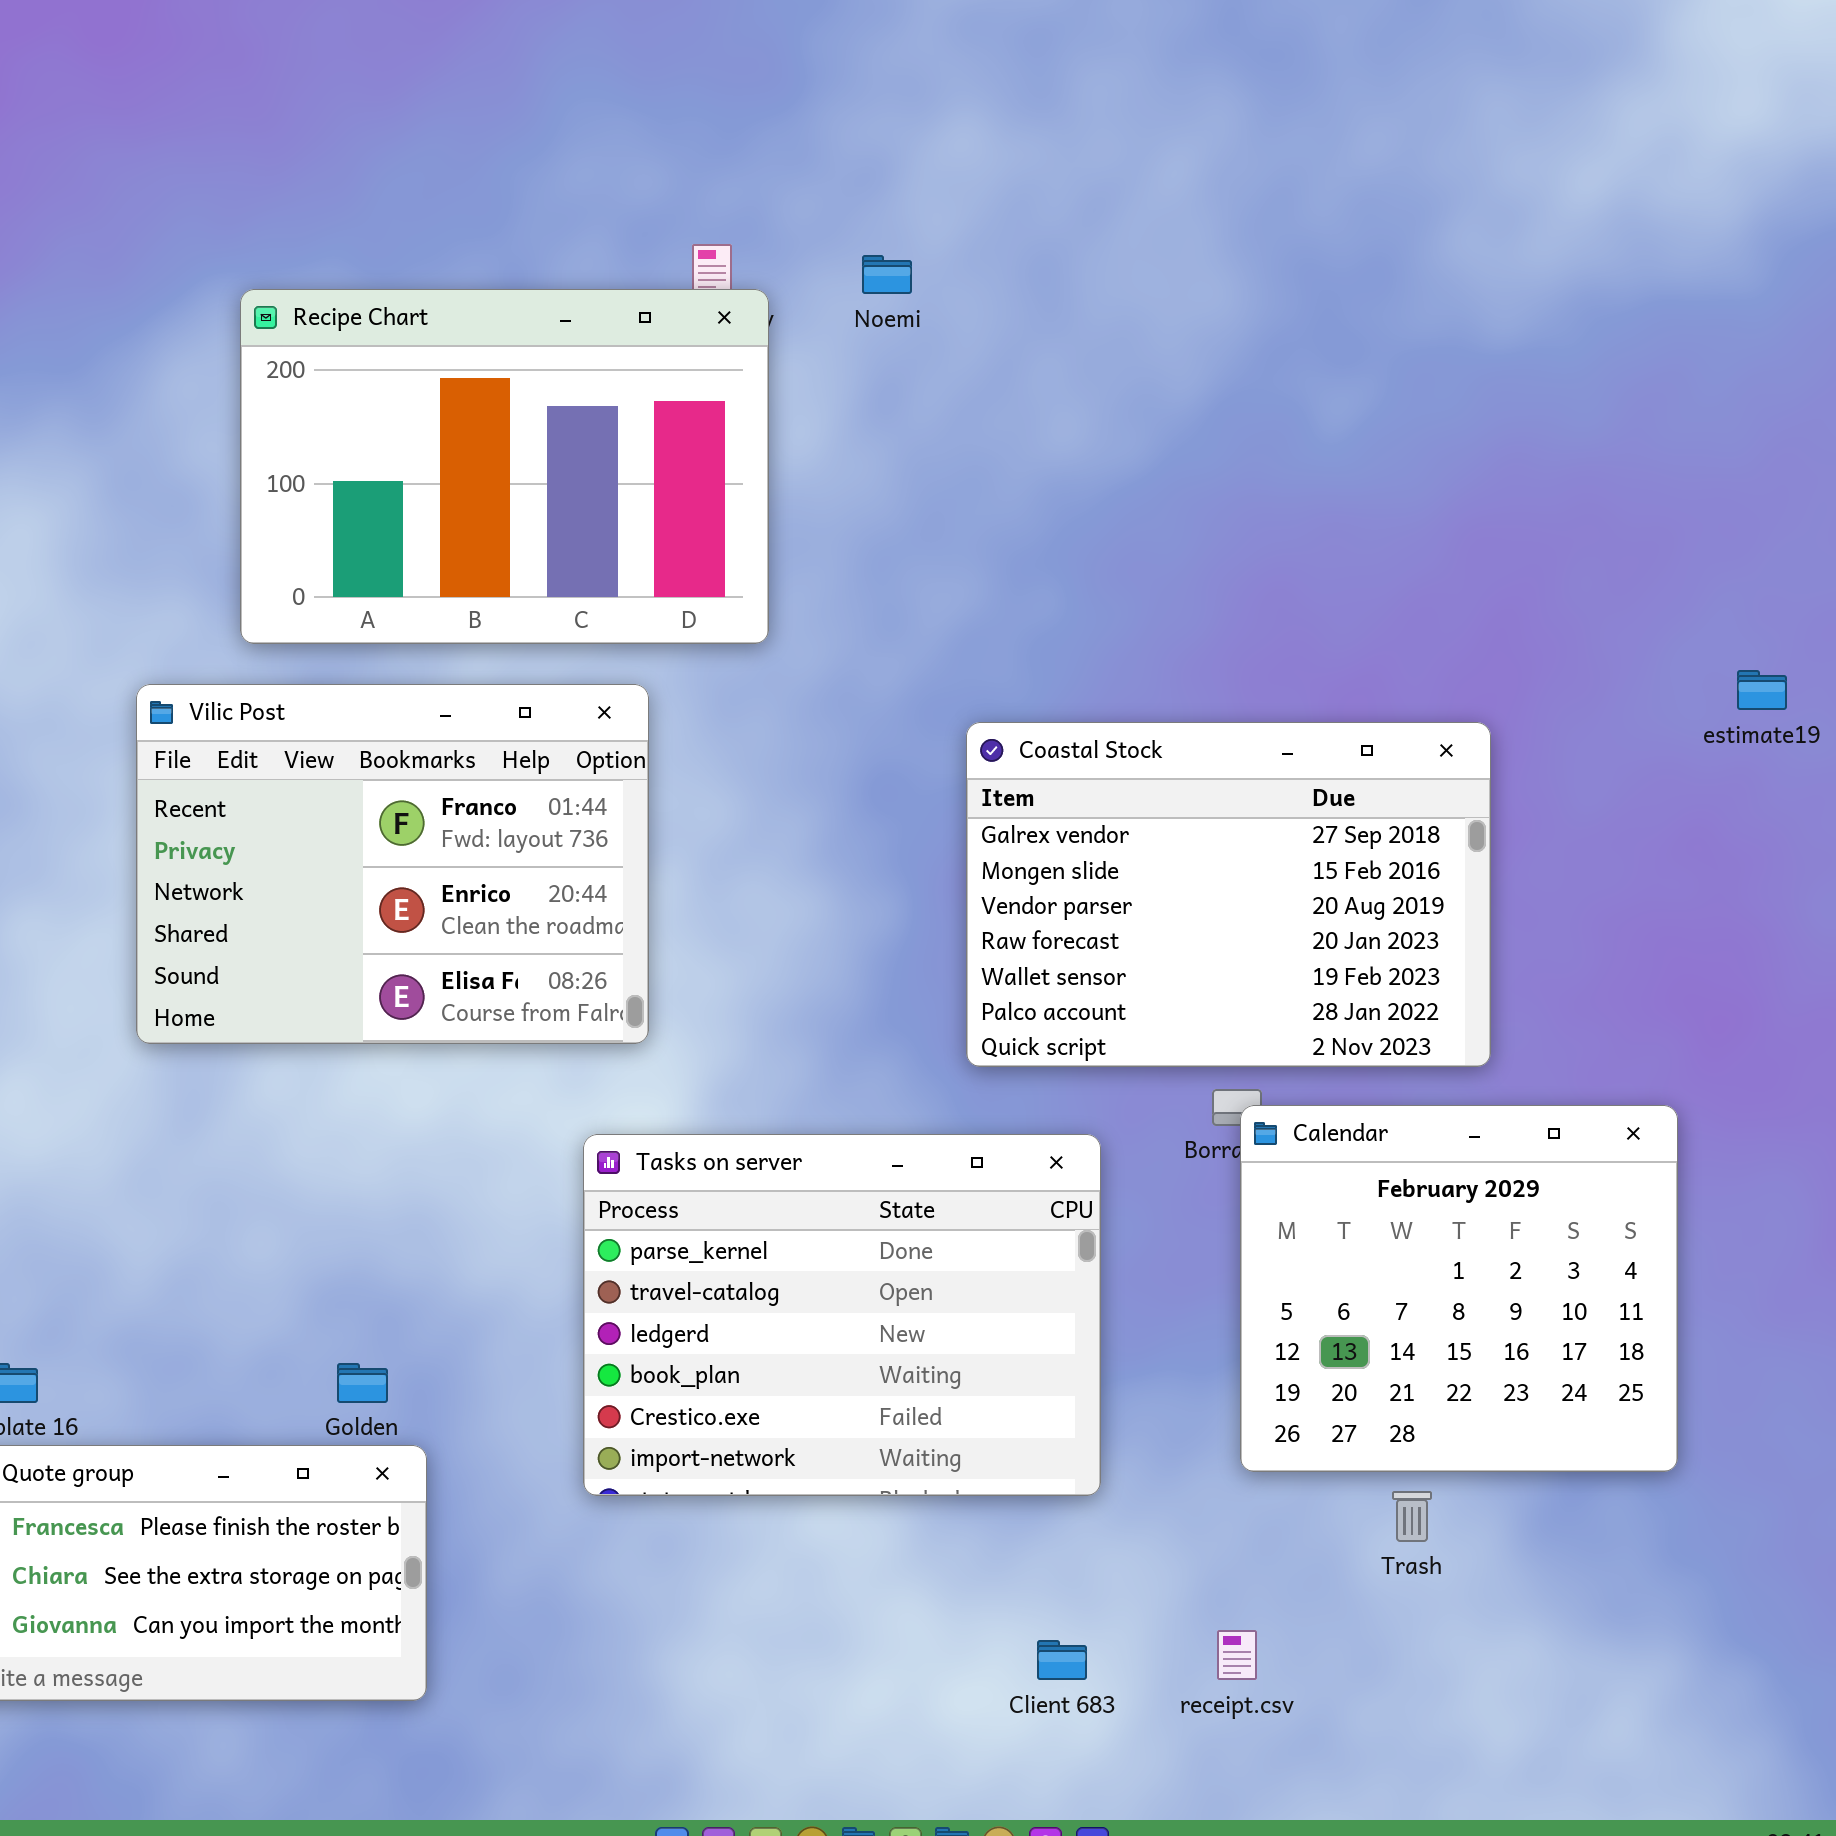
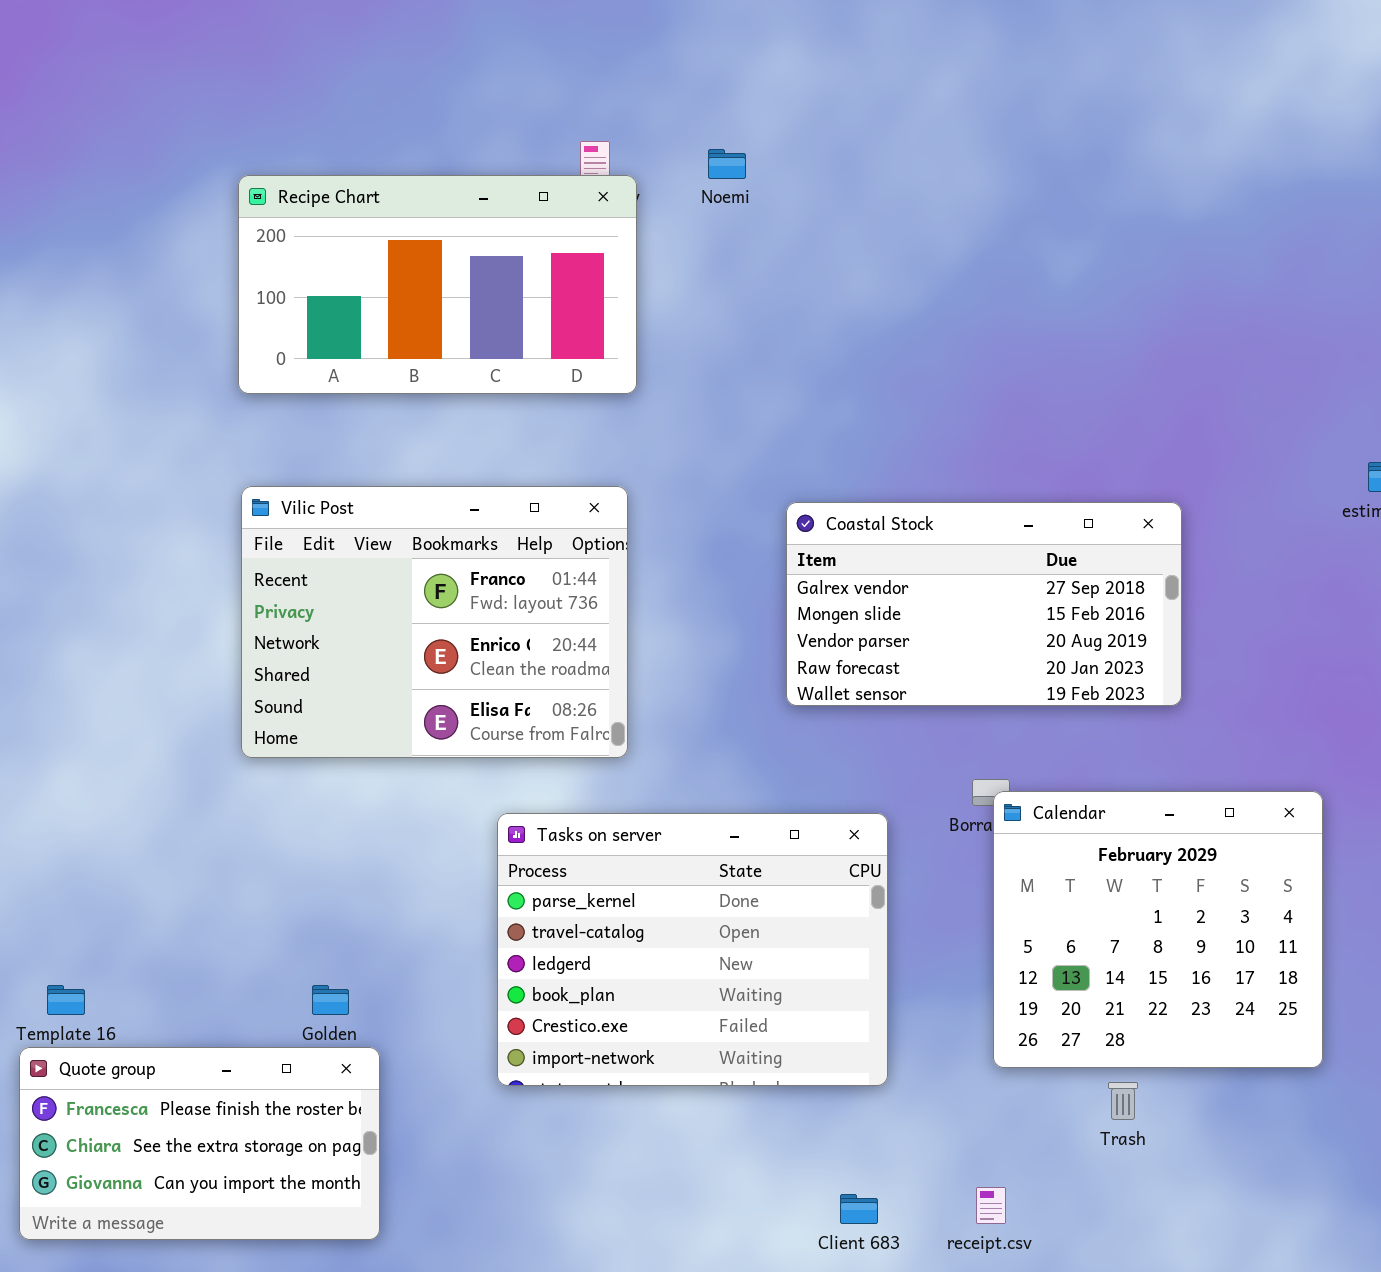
Recipe Chart: [240,289,769,644] -> [238,175,637,394], resized
Vilic Post: [136,684,649,1044] -> [241,486,628,758], moved
Coastal Stock: [966,722,1491,1067] -> [786,502,1182,706], resized

